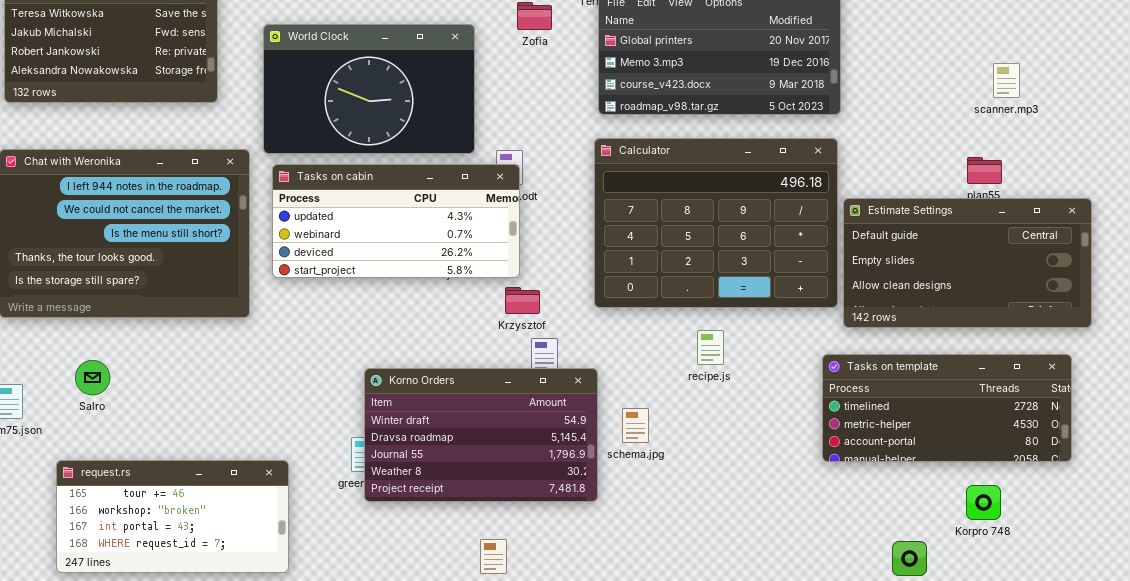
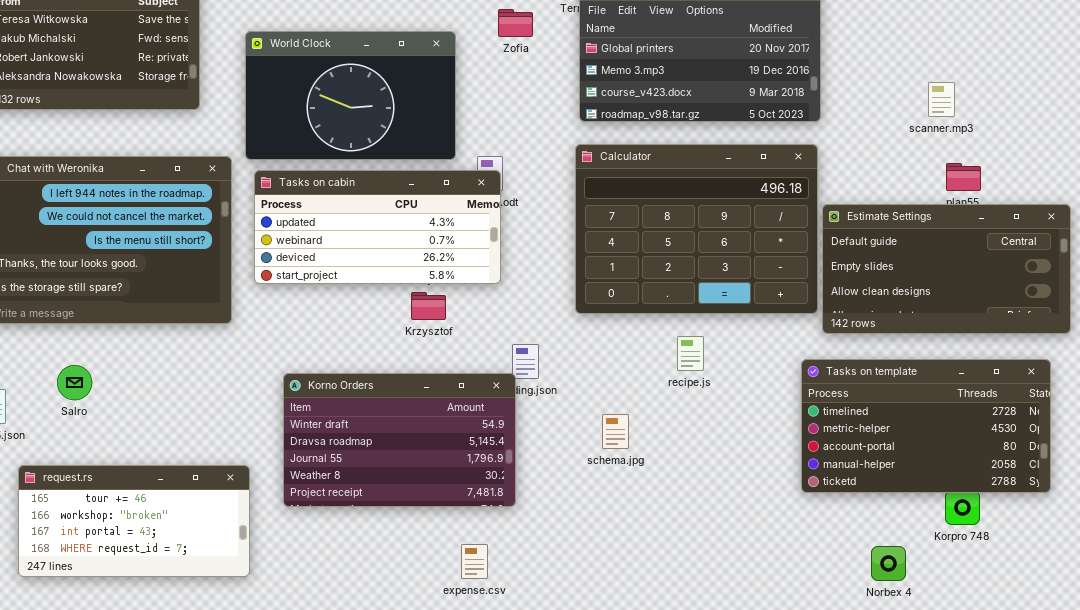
scanner.mp3: [993,63,1020,98] -> [928,82,955,117], moved
Krzysztof: [505,287,540,314] -> [411,292,446,320], moved
Tasks on template: [822,354,1072,462] -> [801,359,1051,493], resized
Korno Orders: [364,368,598,502] -> [283,373,516,507], moved
request.rs: [56,460,289,573] -> [18,465,250,577], moved

